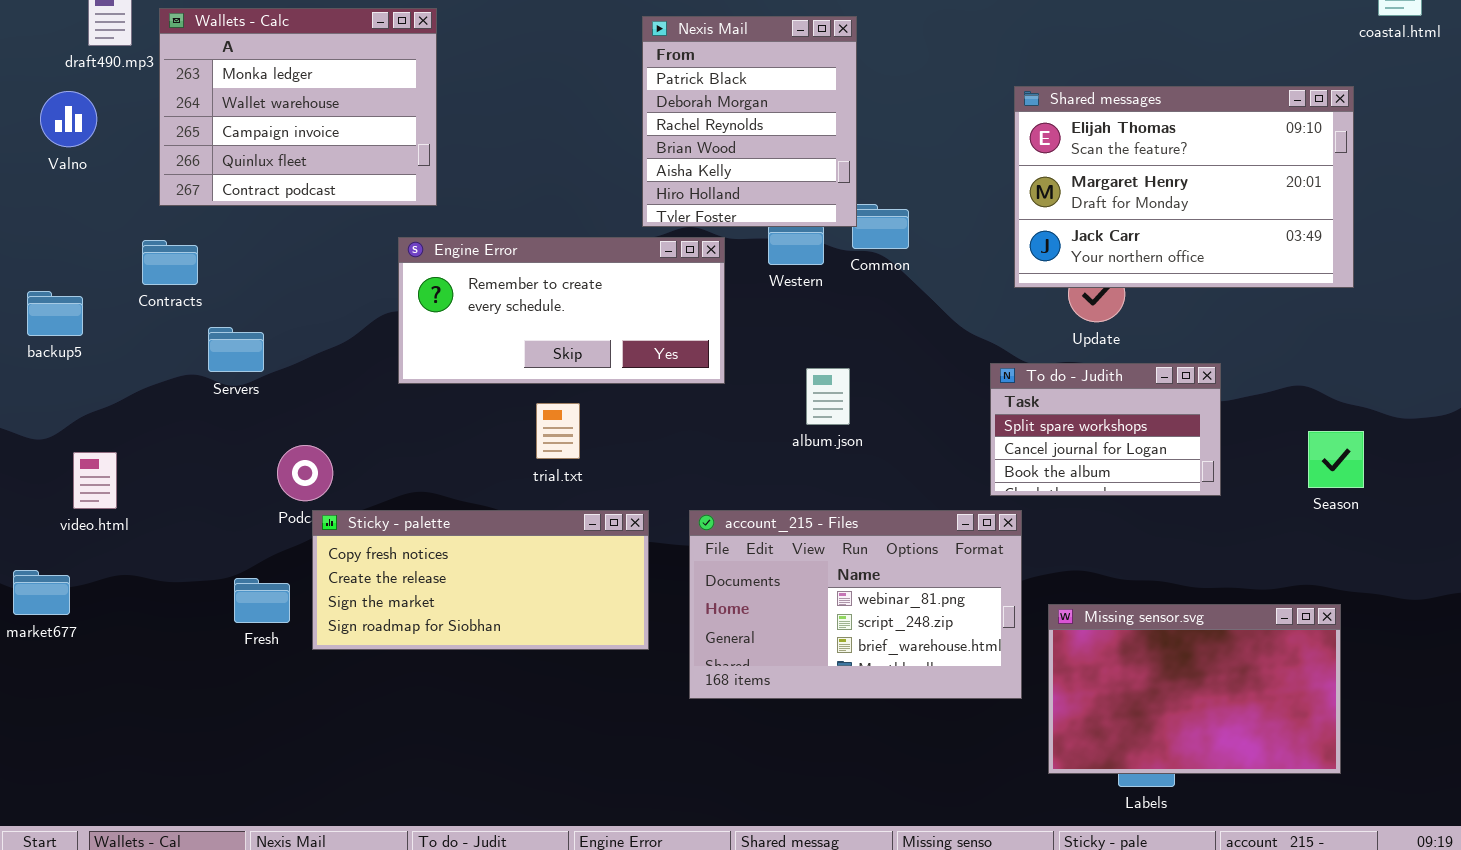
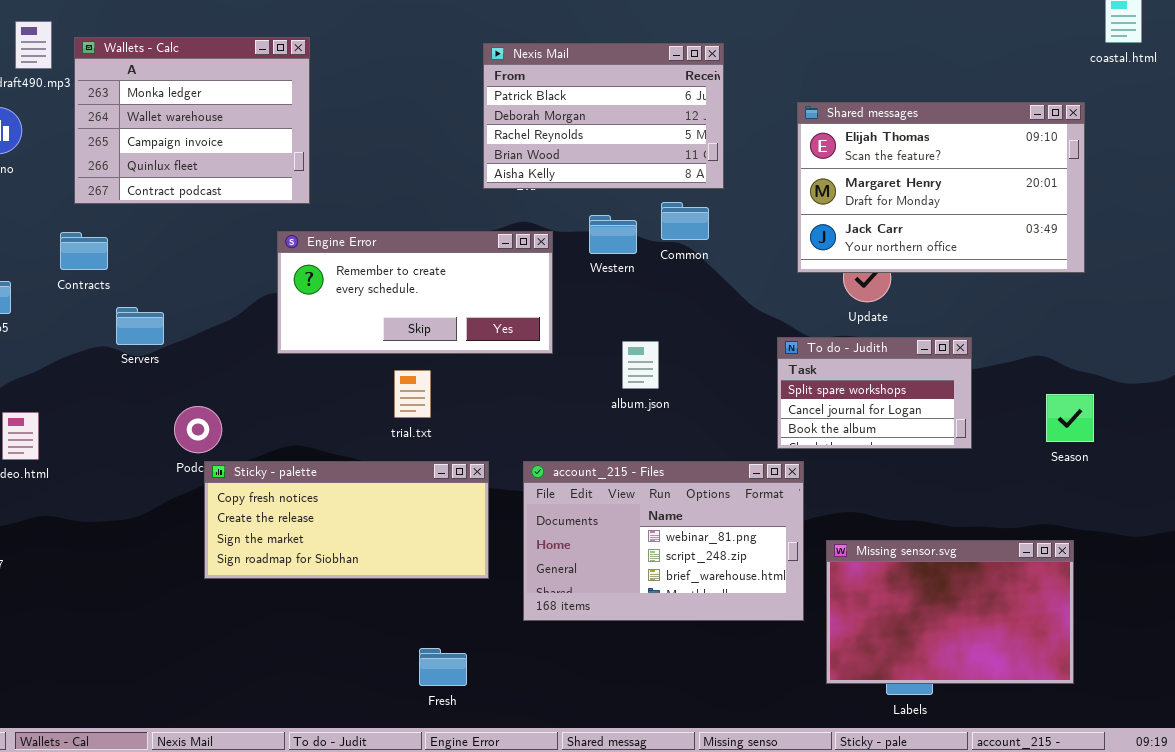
Nexis Mail: [642,16,857,227] -> [483,43,724,189], resized
Fresh: [234,578,290,623] -> [419,648,467,686], moved

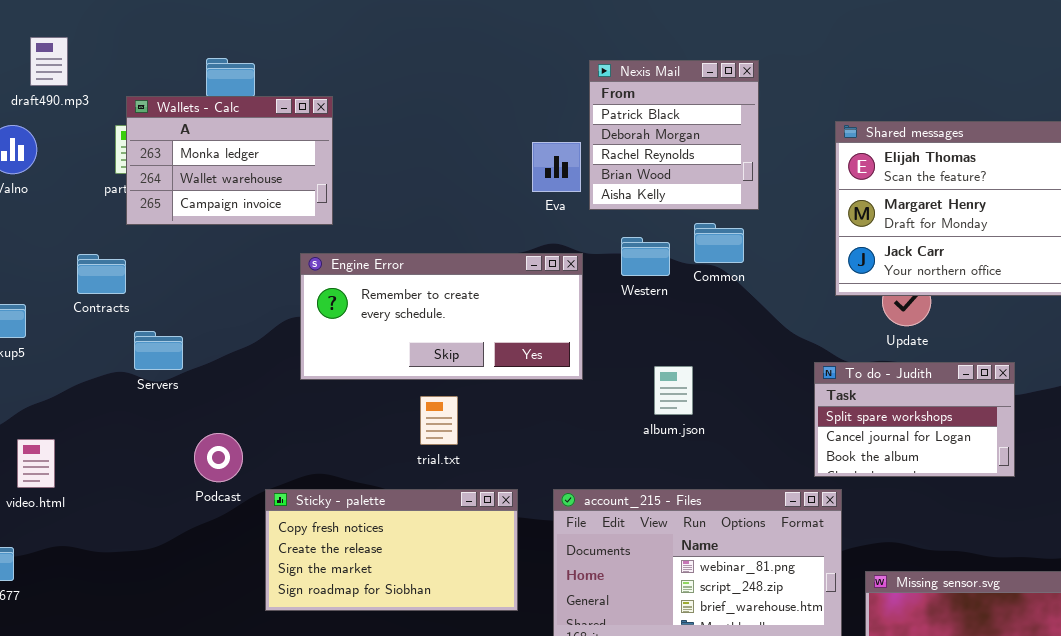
Wallets - Calc: [74,37,310,204] -> [126,96,333,225], resized
Nexis Mail: [483,43,724,189] -> [589,60,759,210], resized
Sticky - palette: [204,461,489,579] -> [265,489,518,611], resized

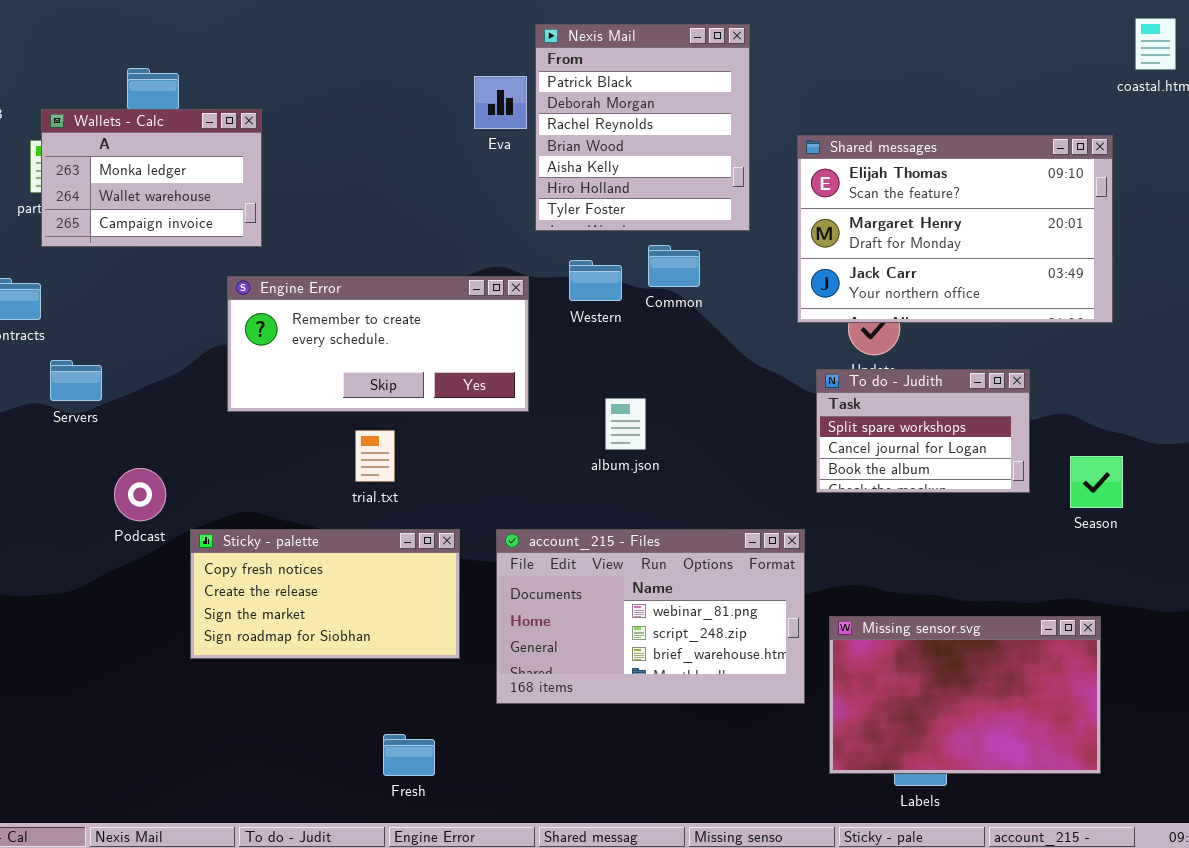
Nexis Mail: [589,60,759,210] -> [535,24,750,231], resized
Eva: [532,142,581,192] -> [474,76,527,129], moved
To do - Judith: [814,362,1015,477] -> [816,369,1030,493], moved

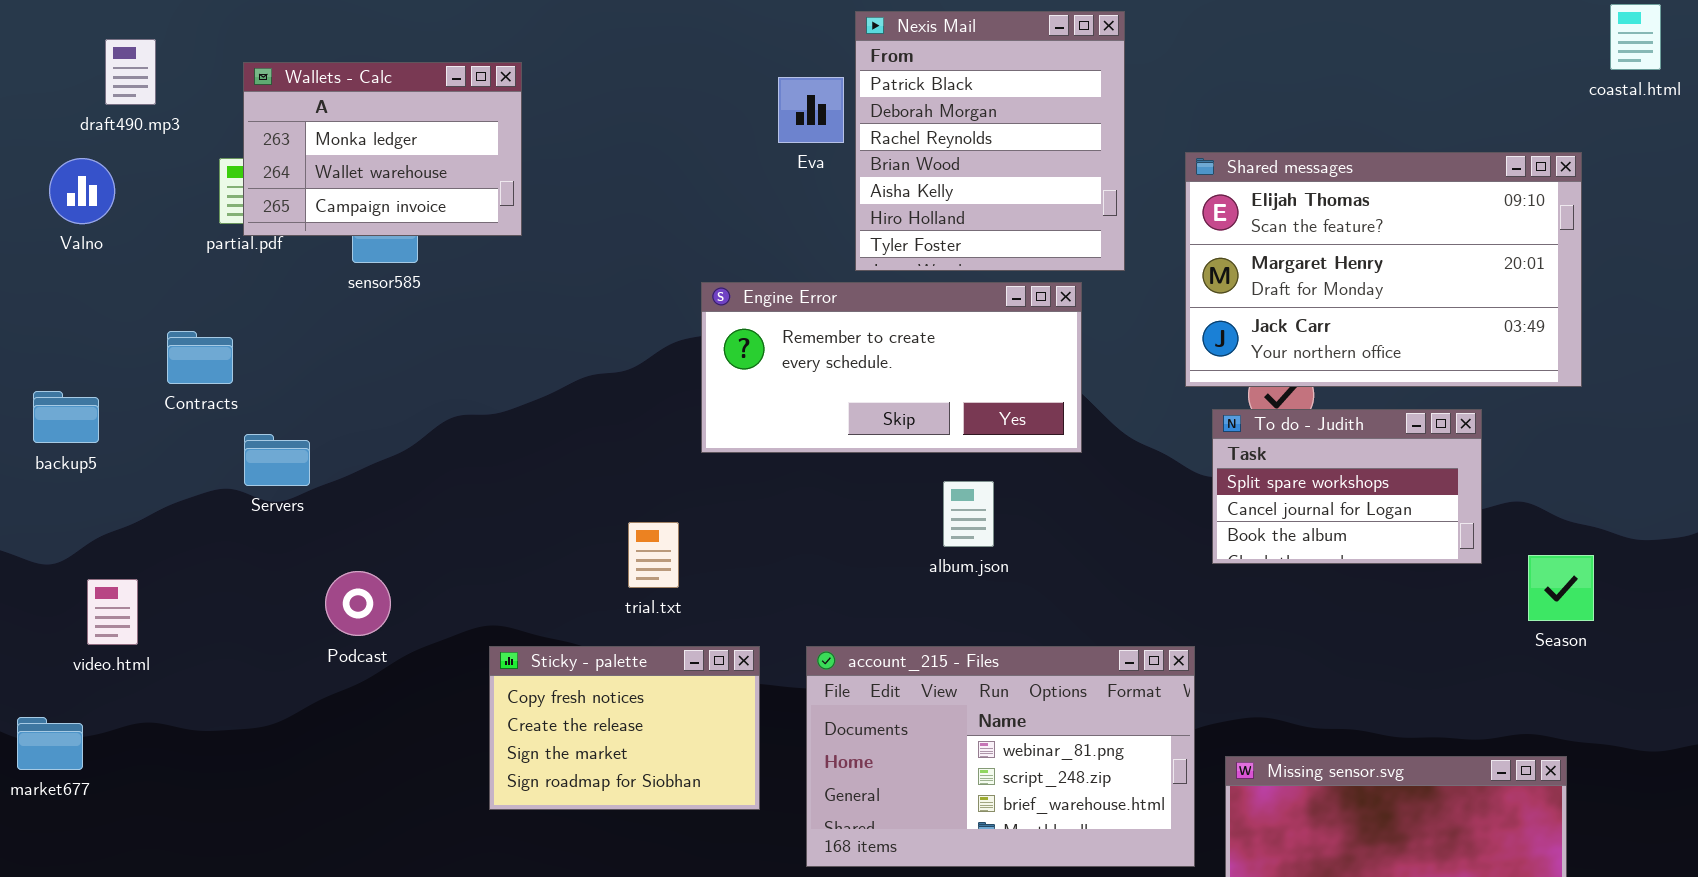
Wallets - Calc: [41,109,262,247] -> [243,62,522,236], moved
Engine Error: [227,276,529,412] -> [701,282,1082,453], moved
To do - Judith: [816,369,1030,493] -> [1212,409,1482,564], moved
Sticky - palette: [190,529,460,659] -> [489,646,760,810], resized

